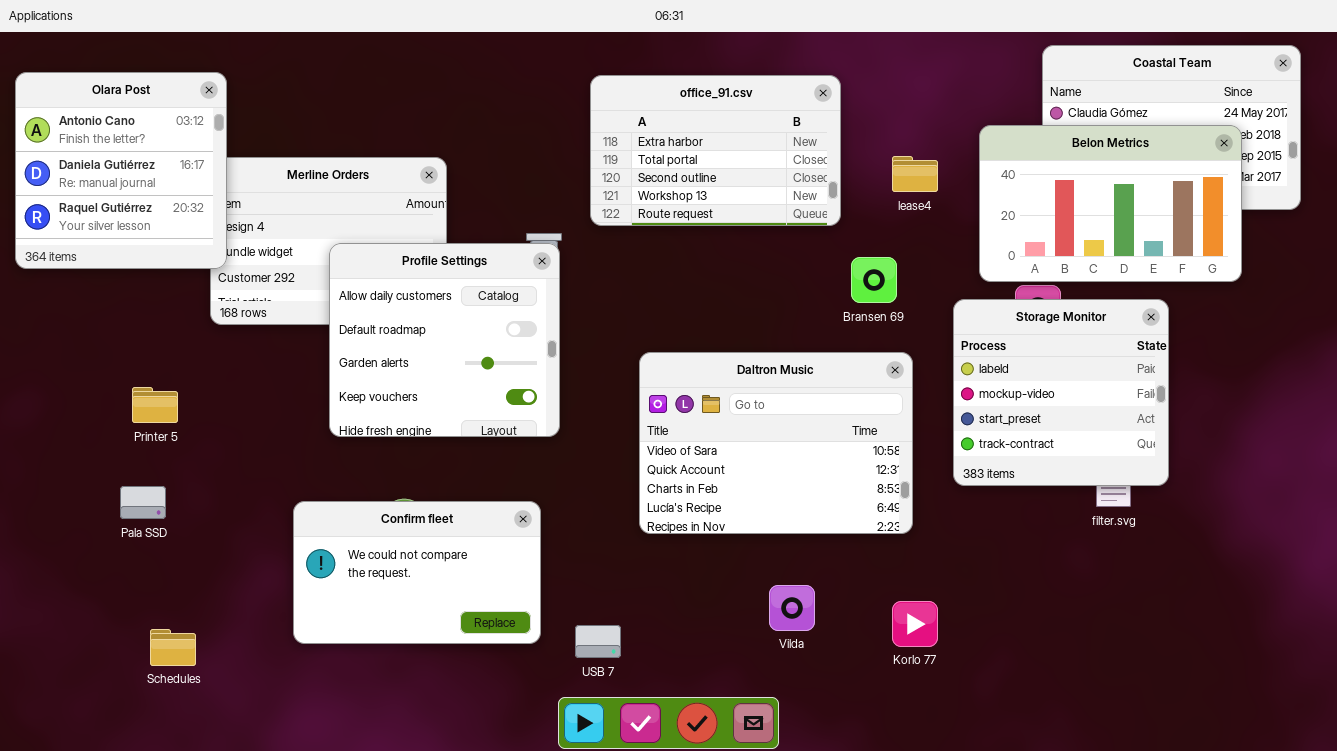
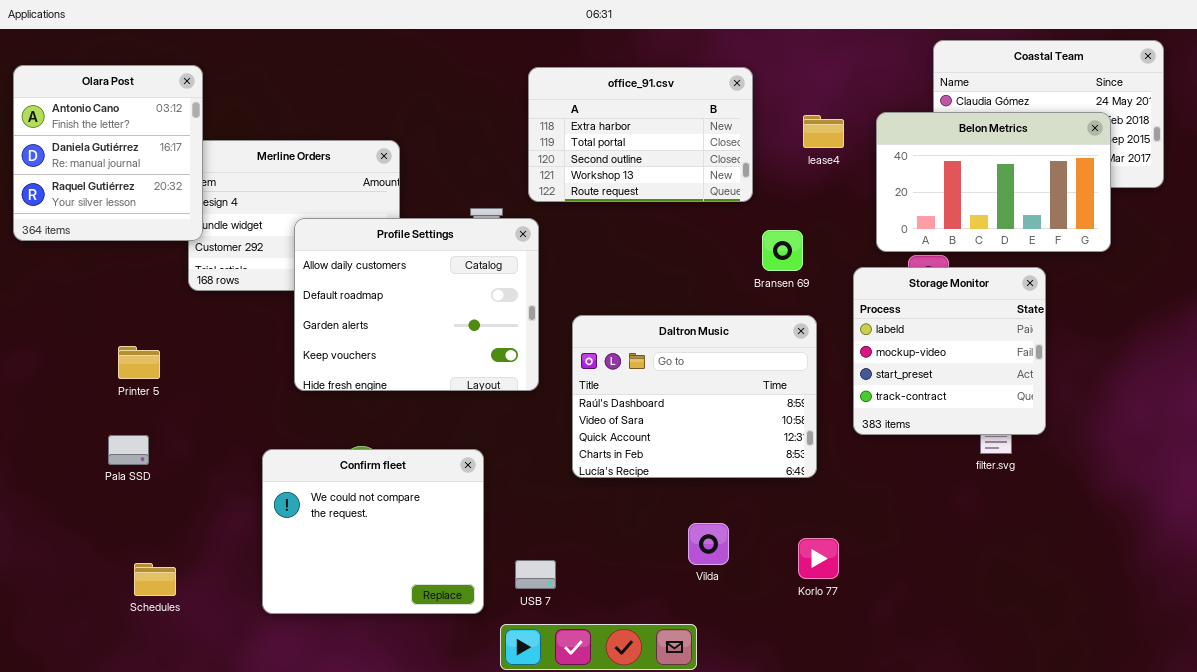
lease4: [892,156,938,192] -> [803,115,844,148], moved
Profile Settings: [329,243,560,437] -> [294,218,539,391], resized
Daltron Music: [639,352,913,534] -> [572,315,817,478], scrolled up 1 row
Confirm fleet: [293,501,541,644] -> [262,449,484,614], resized

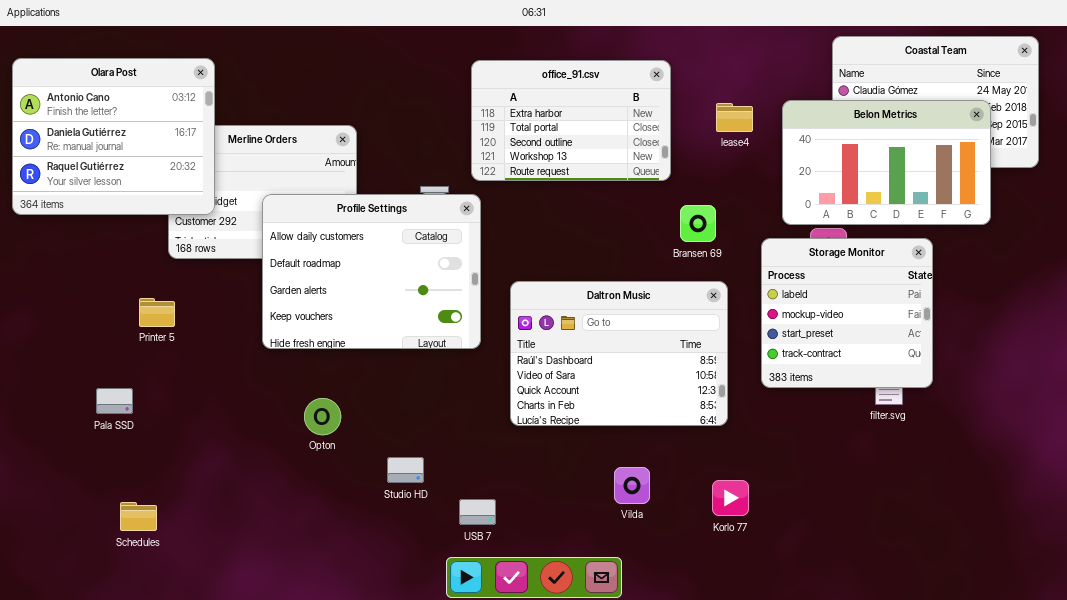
Olara Post: [13,65,203,241] -> [12,58,215,215], resized
Printer 5: [118,346,160,379] -> [139,298,175,327], moved
Confirm fleet: [262,449,484,614] -> none, closed

